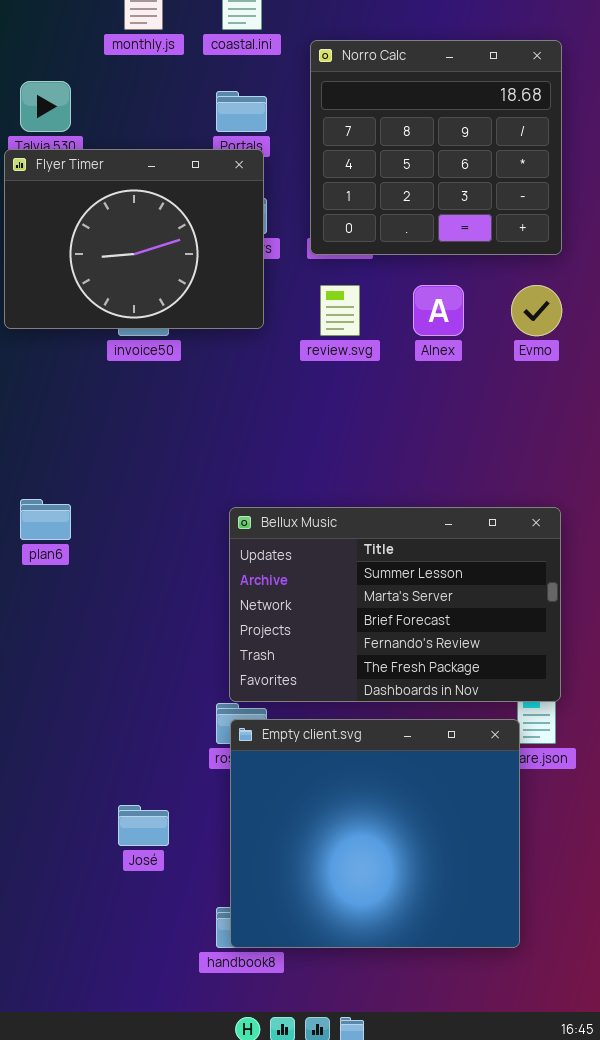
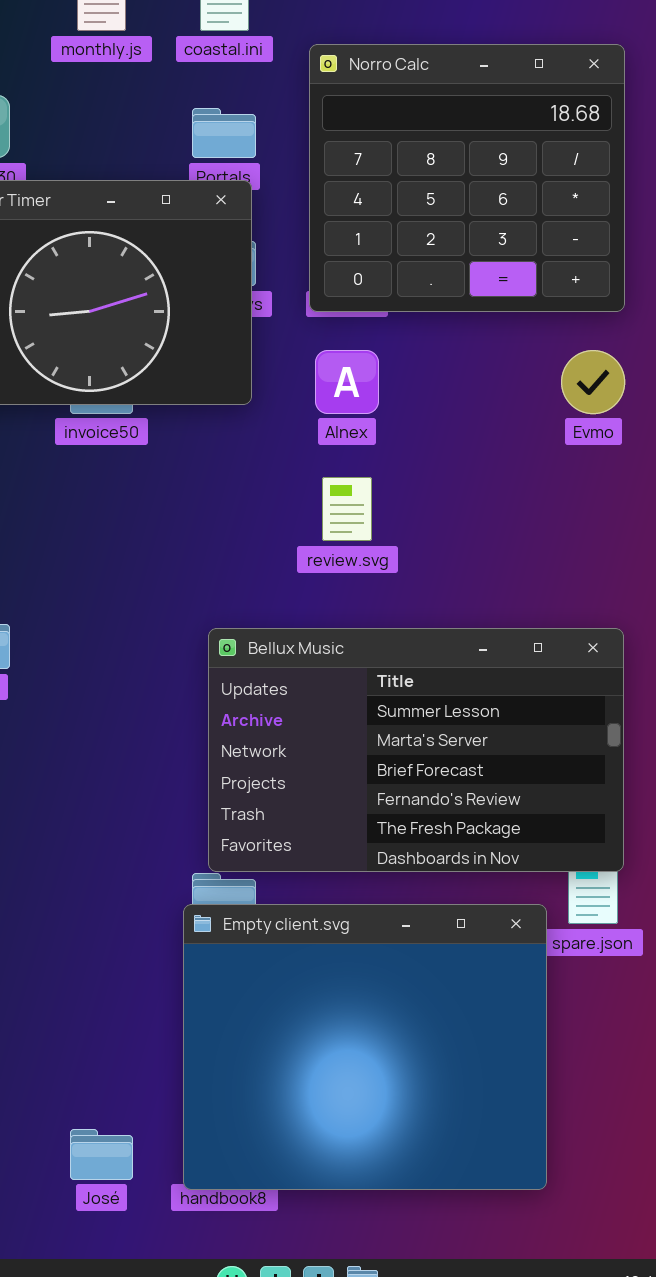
review.svg: [320,285,360,336] -> [322,477,372,541], moved
Alnex: [413,285,464,336] -> [315,350,379,414], moved
Empty client.svg: [230,719,520,948] -> [183,904,547,1190], moved
José: [118,805,169,846] -> [70,1129,133,1180], moved

